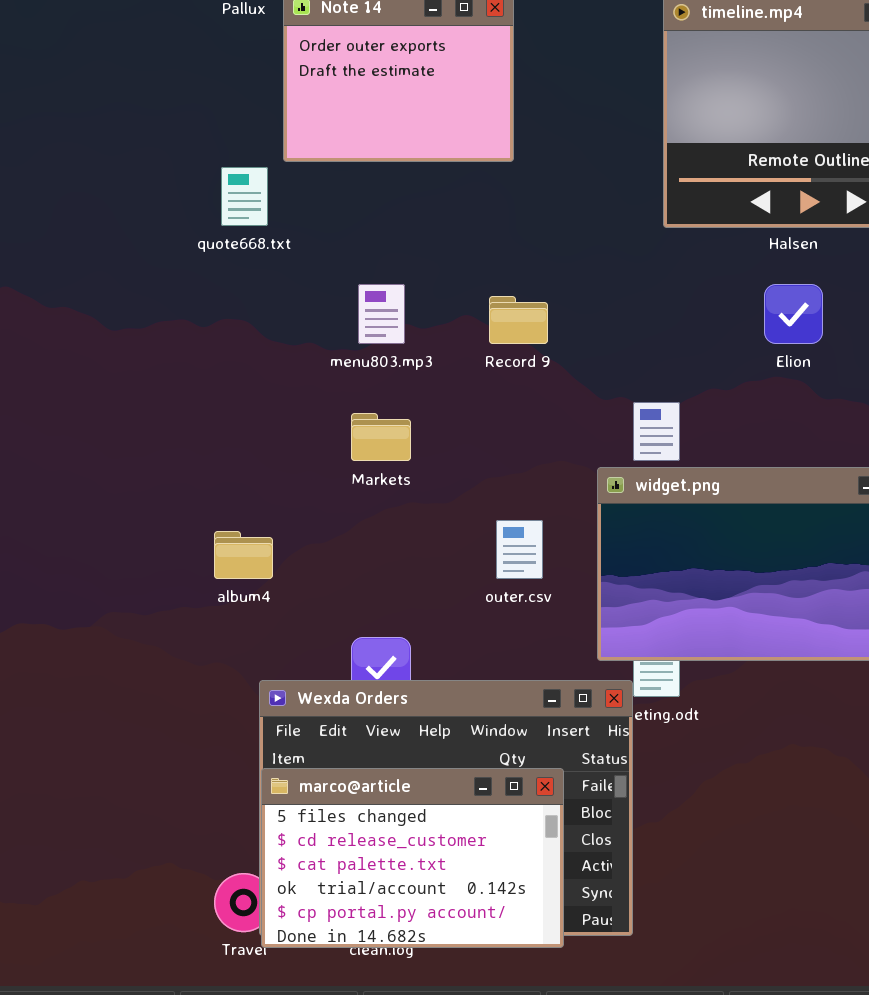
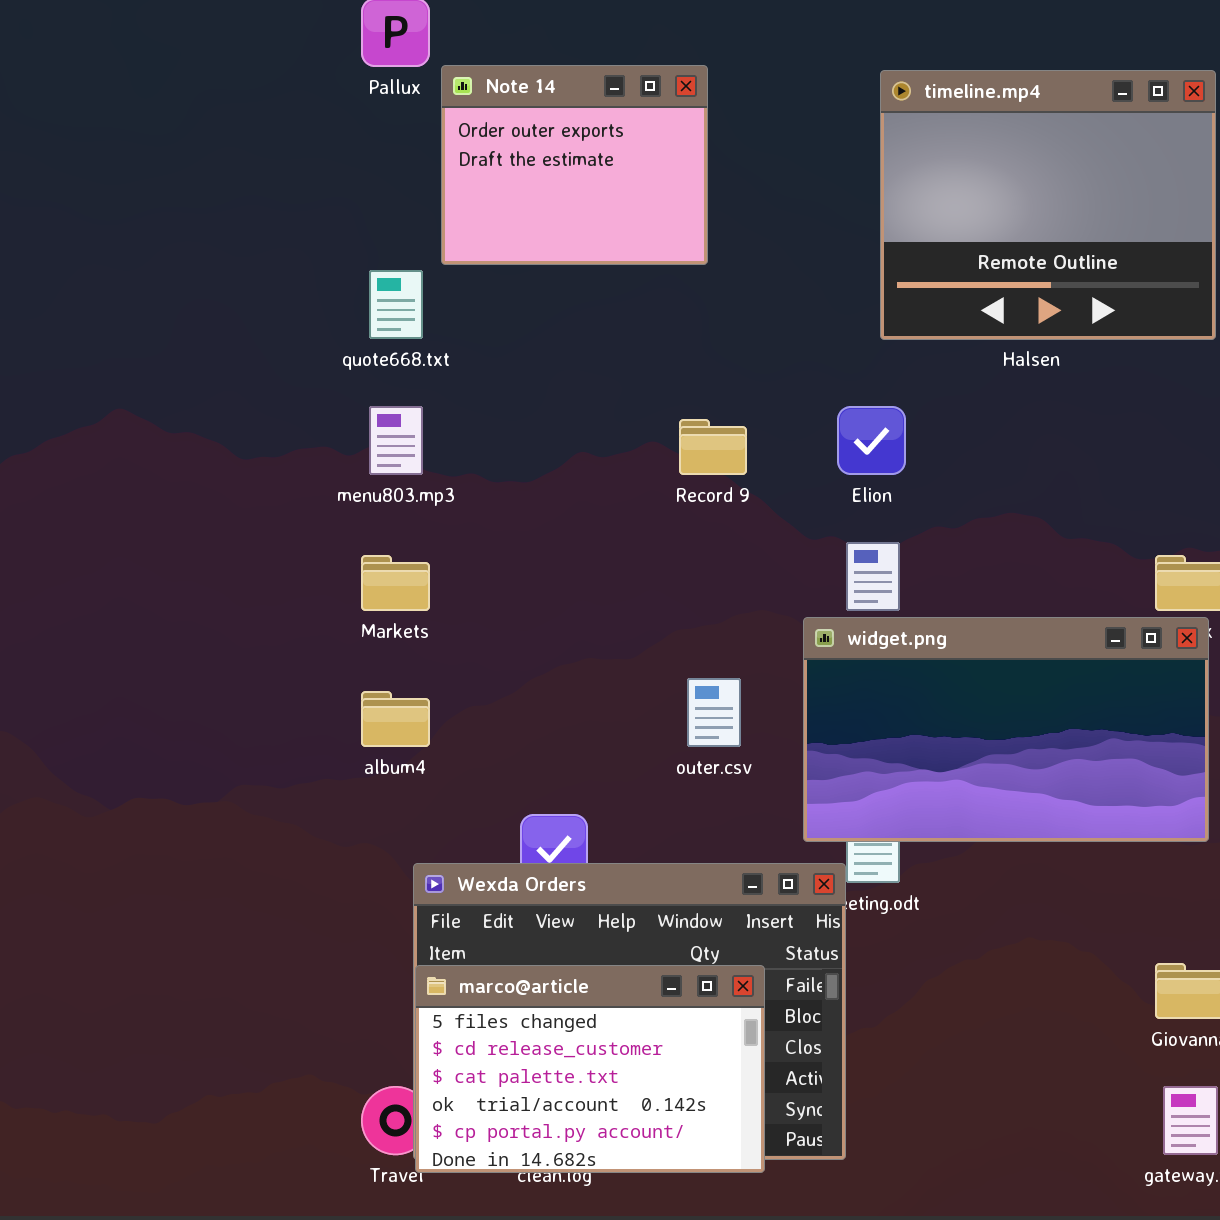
menu803.mp3: [358,284,405,344] -> [369,406,423,475], moved
Elion: [764,284,823,344] -> [837,406,906,475], moved
Markets: [351,413,411,461] -> [361,555,430,611], moved

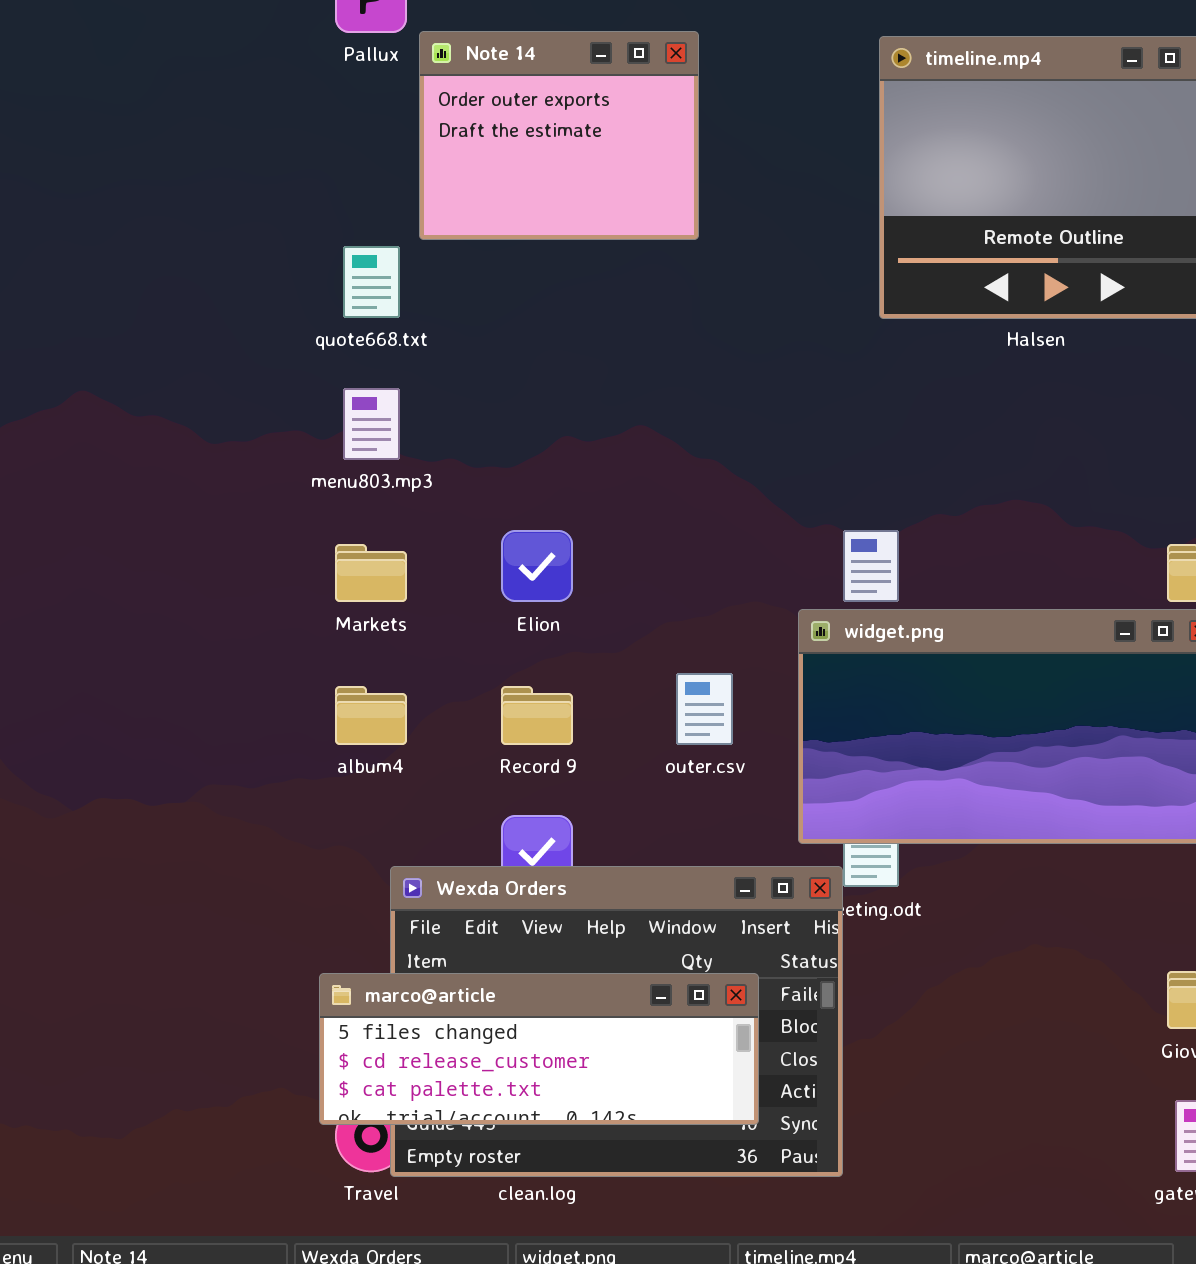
Elion: [837,406,906,475] -> [501,530,573,602], moved
Record 9: [679,419,747,475] -> [501,686,573,745], moved
marco@article: [415,965,765,1173] -> [319,973,759,1125], resized

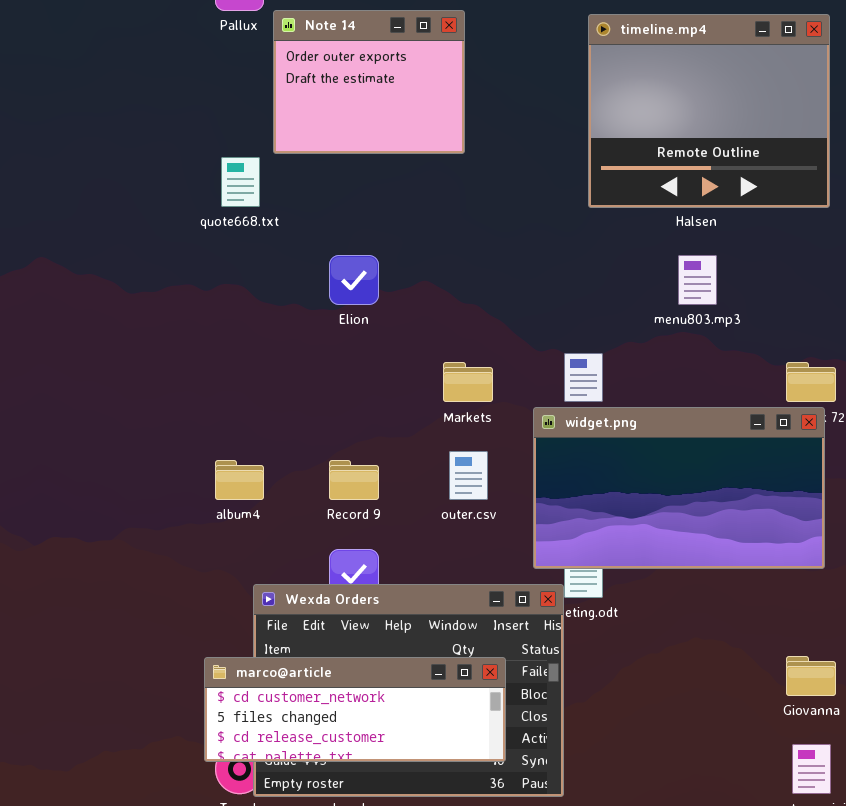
menu803.mp3: [343,388,400,460] -> [678,255,717,305], moved
Elion: [501,530,573,602] -> [329,255,379,305], moved
Markets: [335,544,407,602] -> [443,362,493,402], moved
marco@article: [319,973,759,1125] -> [204,657,506,762], scrolled up 1 row

